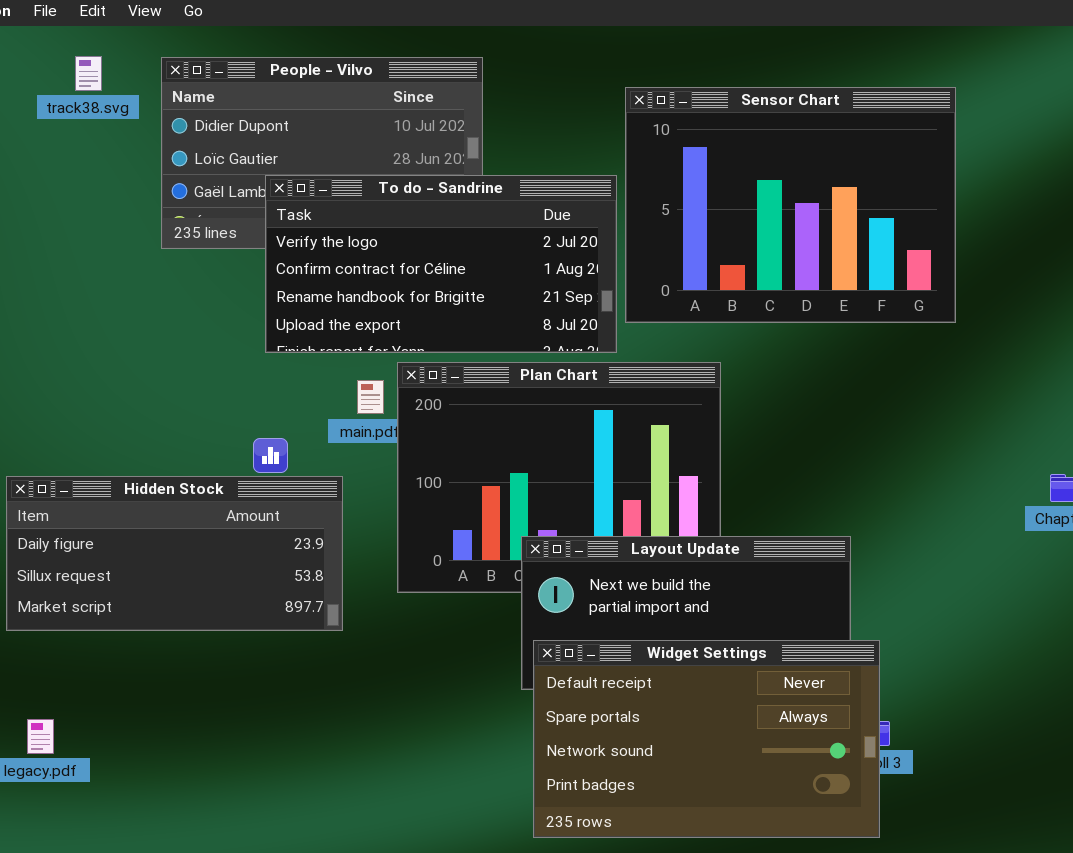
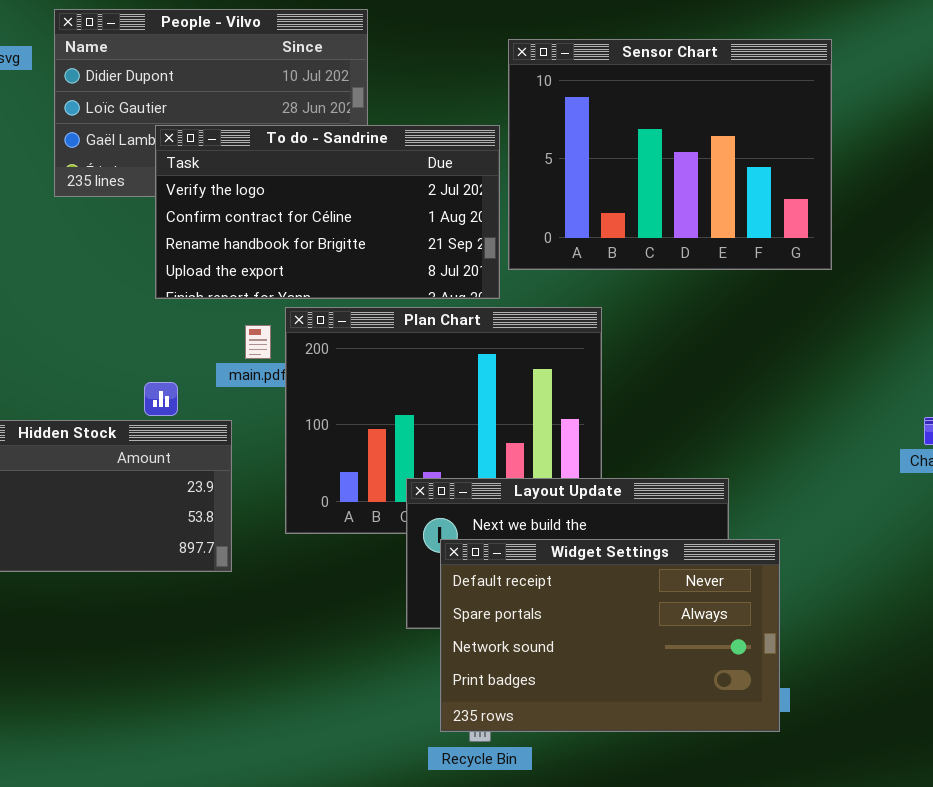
Widget Settings: [533,640,880,838] -> [440,539,780,732], moved

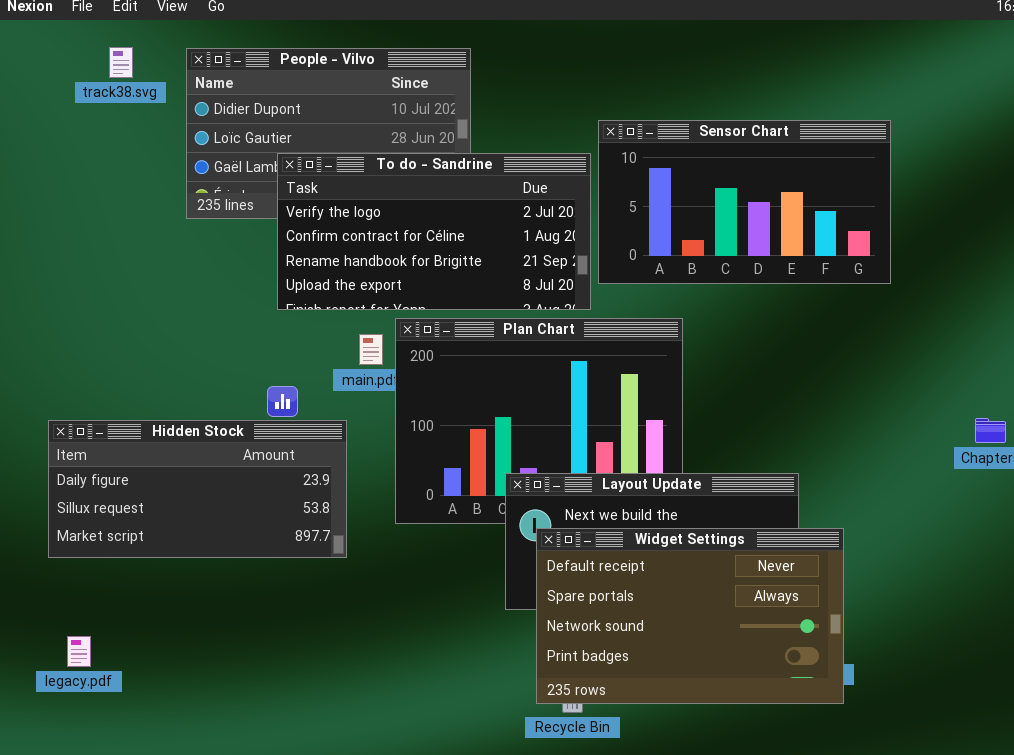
Sensor Chart: [508,39,832,270] -> [598,120,891,284], resized

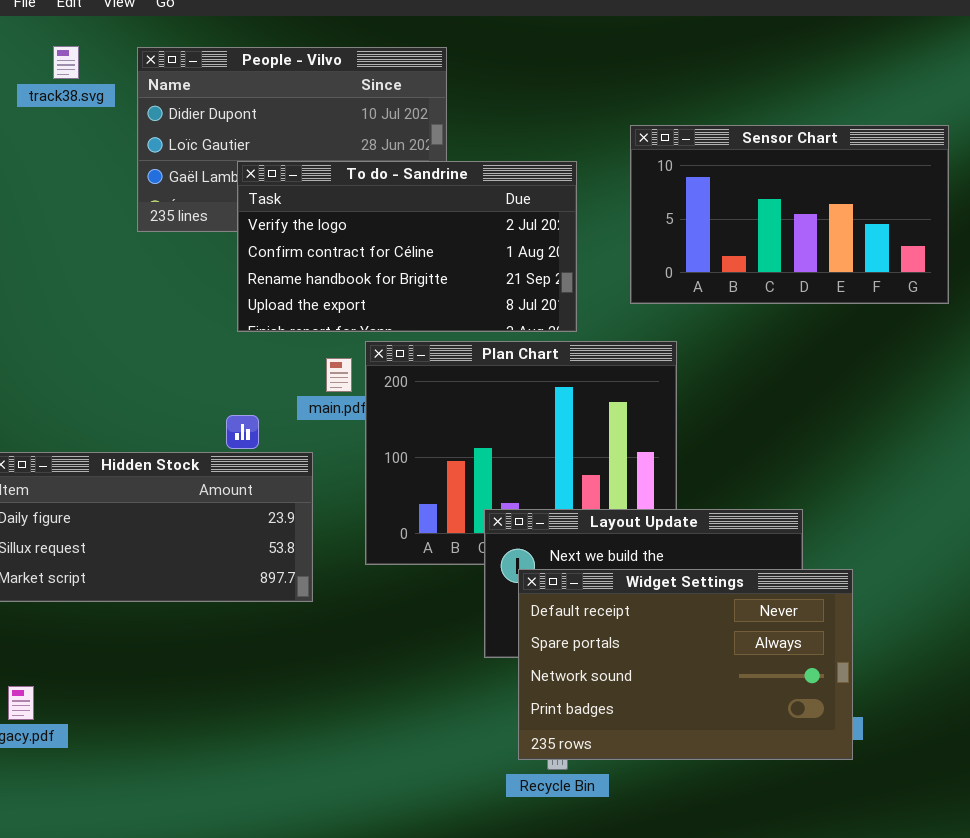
Sensor Chart: [598,120,891,284] -> [630,125,949,304], moved

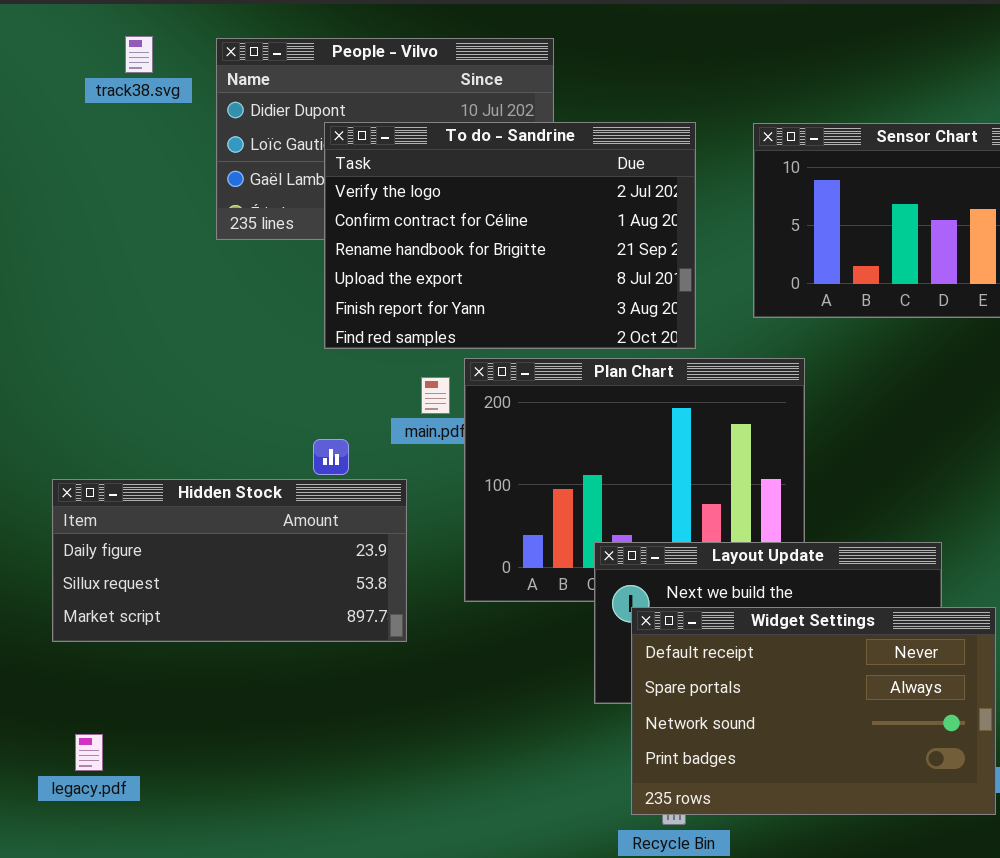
To do - Sandrine: [237,161,577,332] -> [324,122,696,349], resized

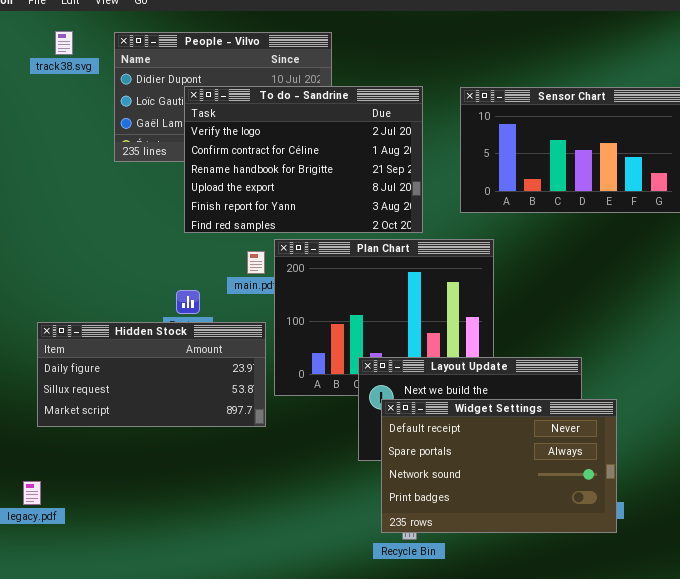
Hidden Stock: [52,479,407,642] -> [37,322,266,427], moved

